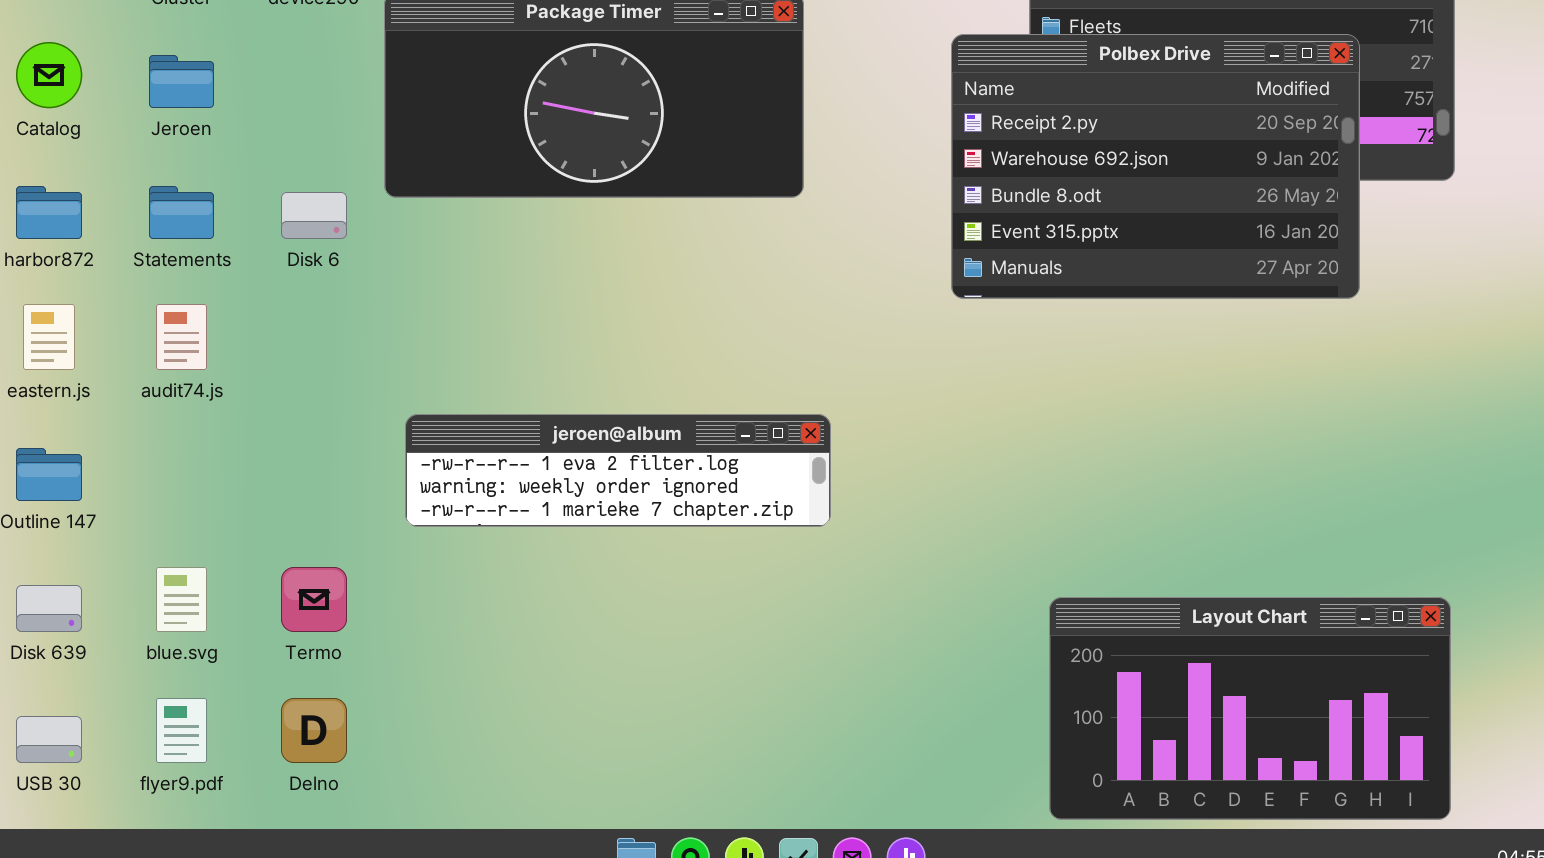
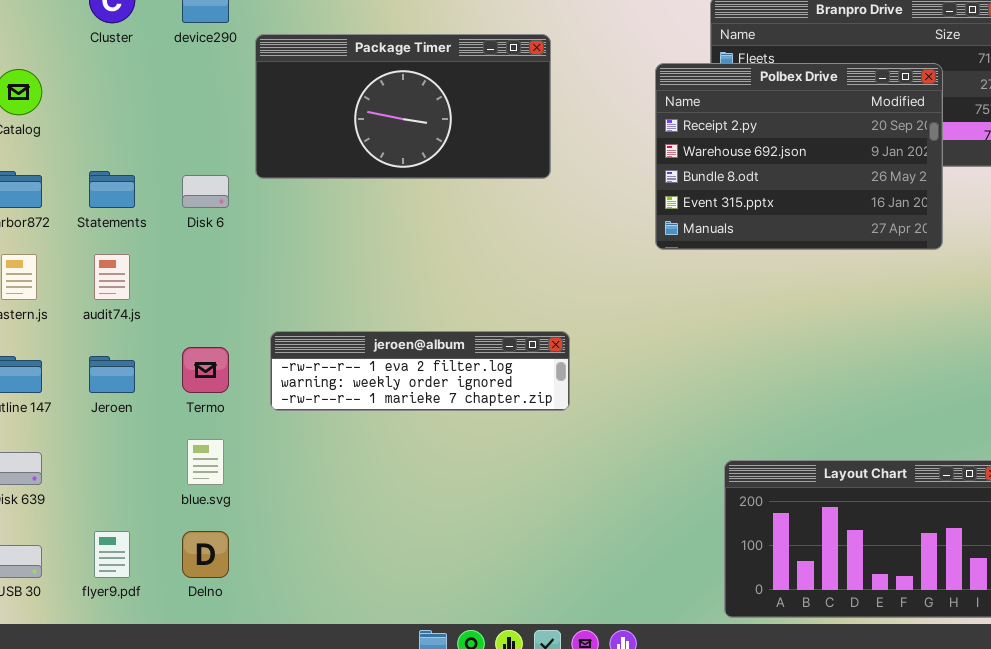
Jeroen: [149,55,214,108] -> [89,356,135,393], moved
blue.svg: [156,567,207,632] -> [187,439,224,485], moved
Termo: [281,567,347,632] -> [182,347,229,393], moved

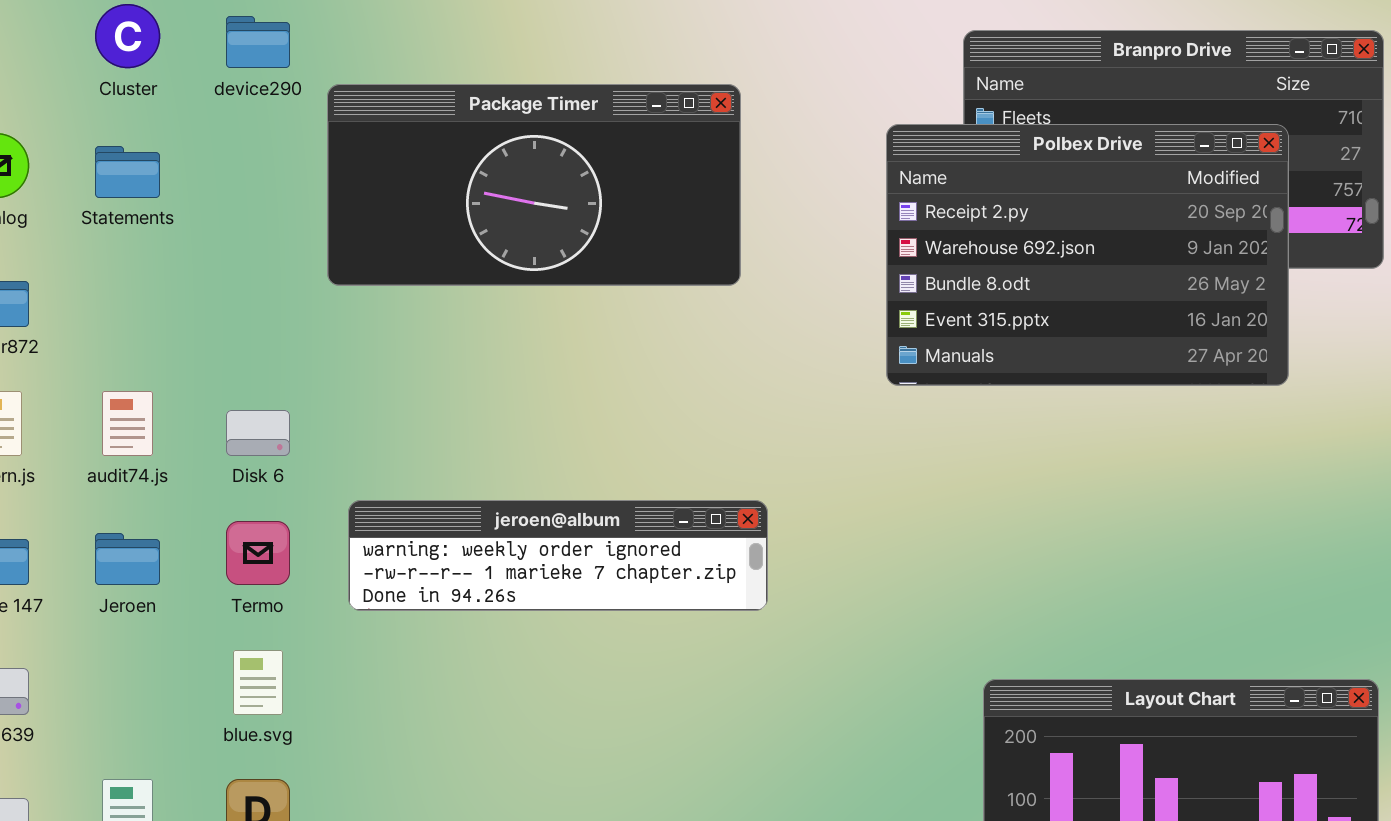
Statements: [89,171,135,208] -> [95,146,160,198], moved
Disk 6: [182,175,229,208] -> [226,410,290,456], moved
jeroen@album: [270,331,570,411] -> [348,500,768,611], scrolled down 1 row

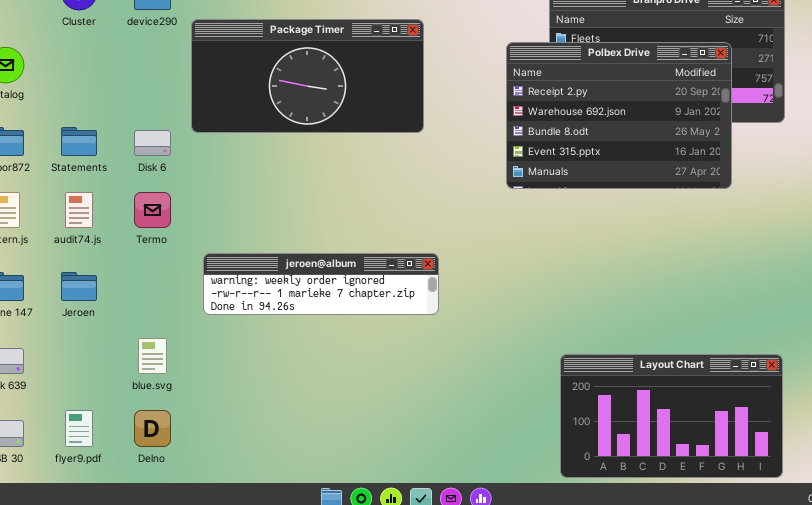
Statements: [95,146,160,198] -> [61,127,97,156], moved
Disk 6: [226,410,290,456] -> [134,130,171,156], moved
Termo: [226,521,290,585] -> [134,192,171,228], moved

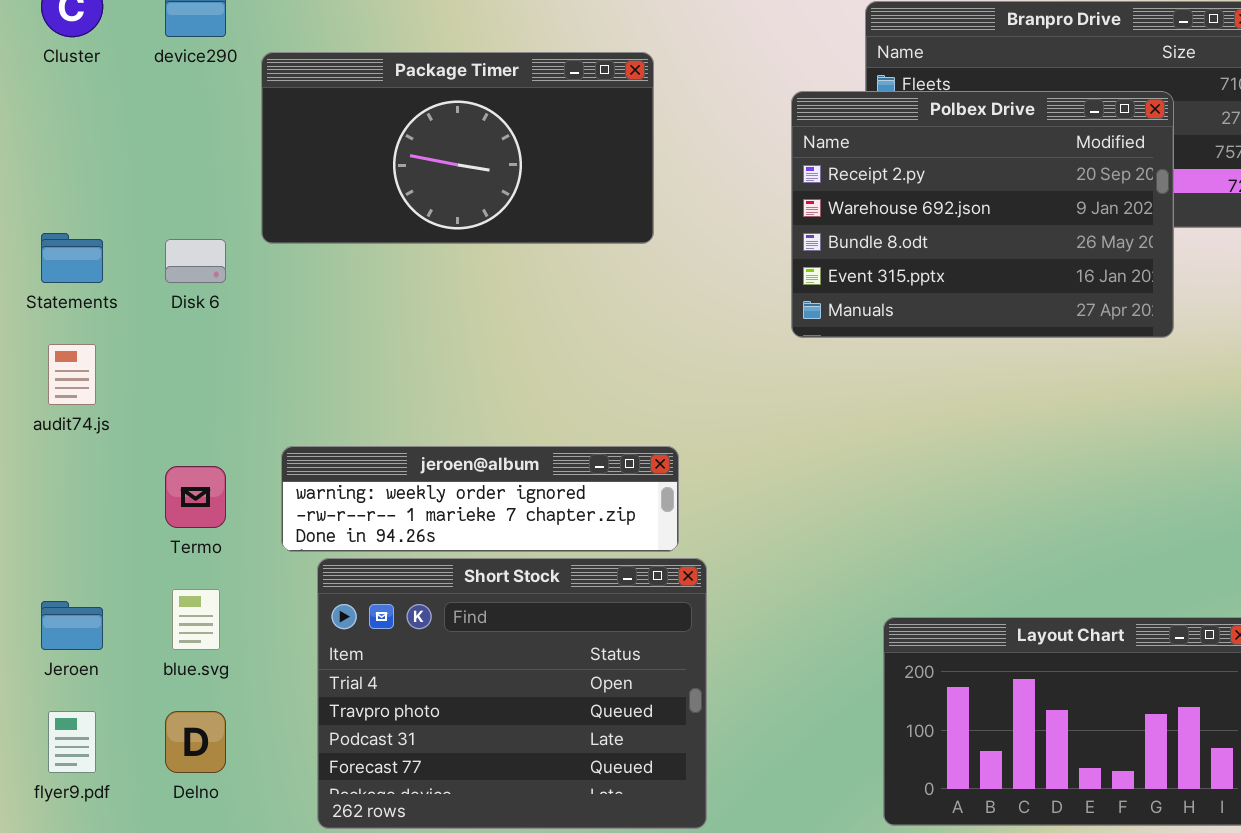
Termo: [134,192,171,228] -> [165,466,226,528], moved
Jeroen: [61,272,97,301] -> [41,601,103,650], moved
Short Stock: none -> [317,558,707,829], opened

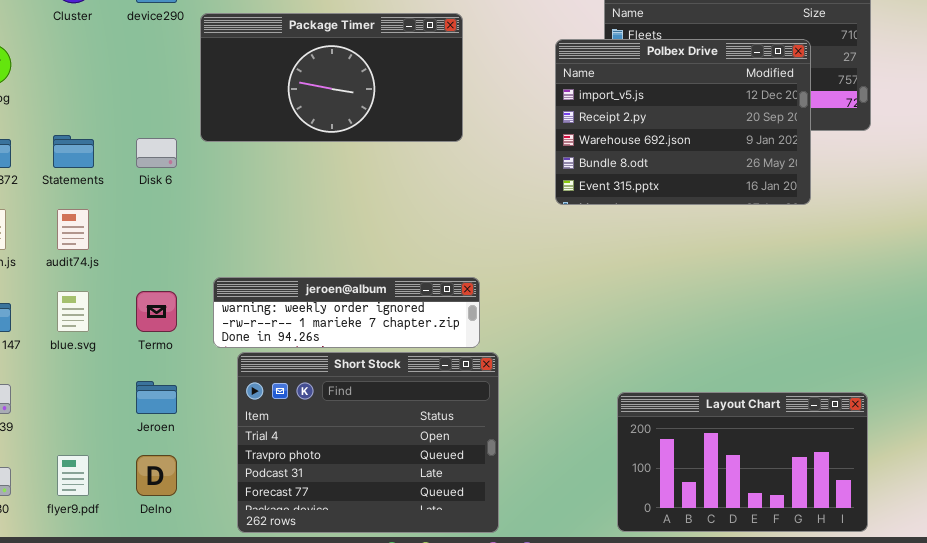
Polbex Drive: [791,91,1174,338] -> [555,39,811,205], scrolled up 1 row
blue.svg: [172,589,220,650] -> [57,291,89,332], moved
Jeroen: [41,601,103,650] -> [136,381,177,414], moved

